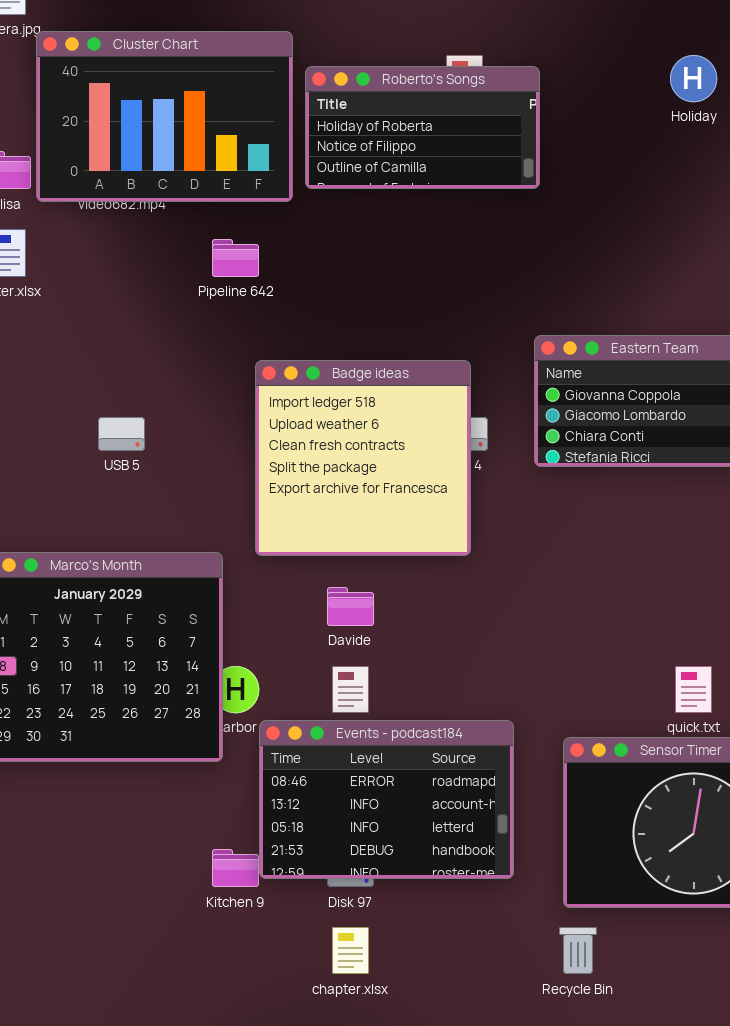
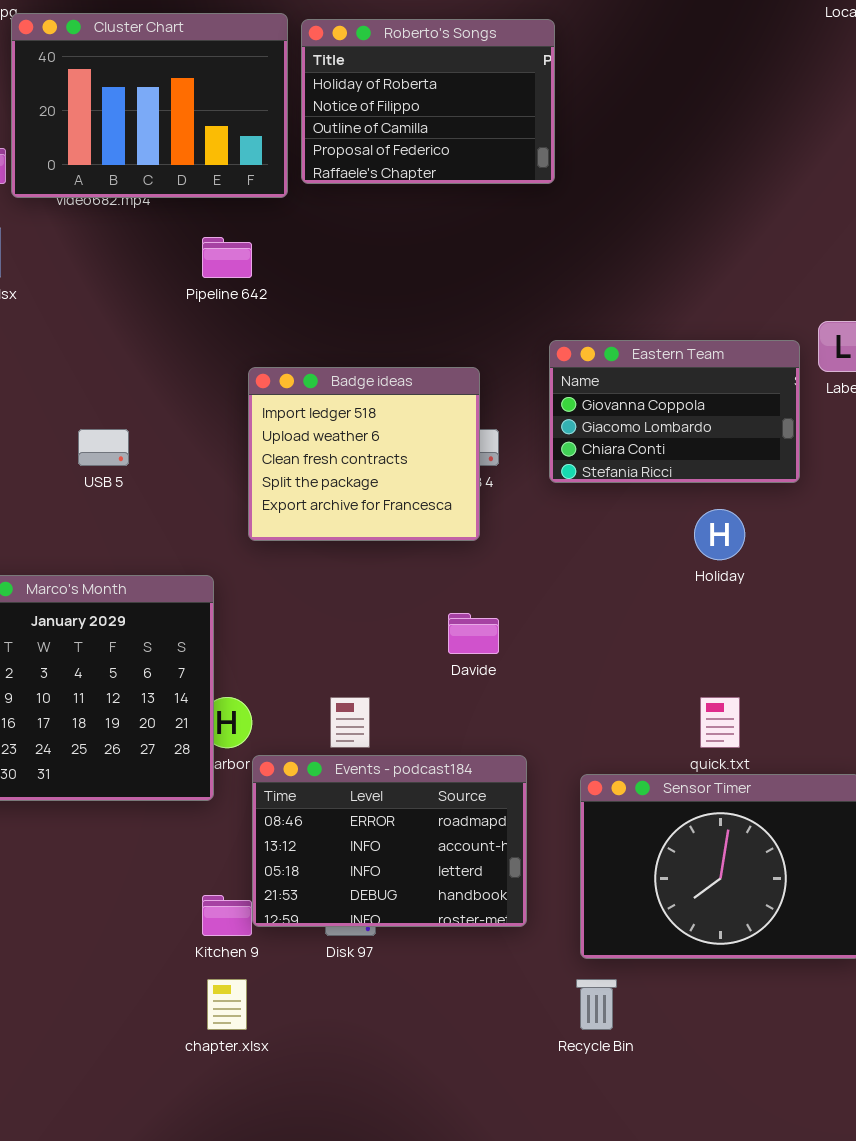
Holiday: [670,55,717,102] -> [694,509,745,560], moved
Roberto's Songs: [305,66,540,189] -> [301,19,555,184], resized
Badge ideas: [255,360,471,556] -> [248,367,480,541], resized
Davide: [327,587,374,626] -> [448,613,499,654], moved
chapter.xlsx: [332,927,369,974] -> [207,979,247,1030], moved

